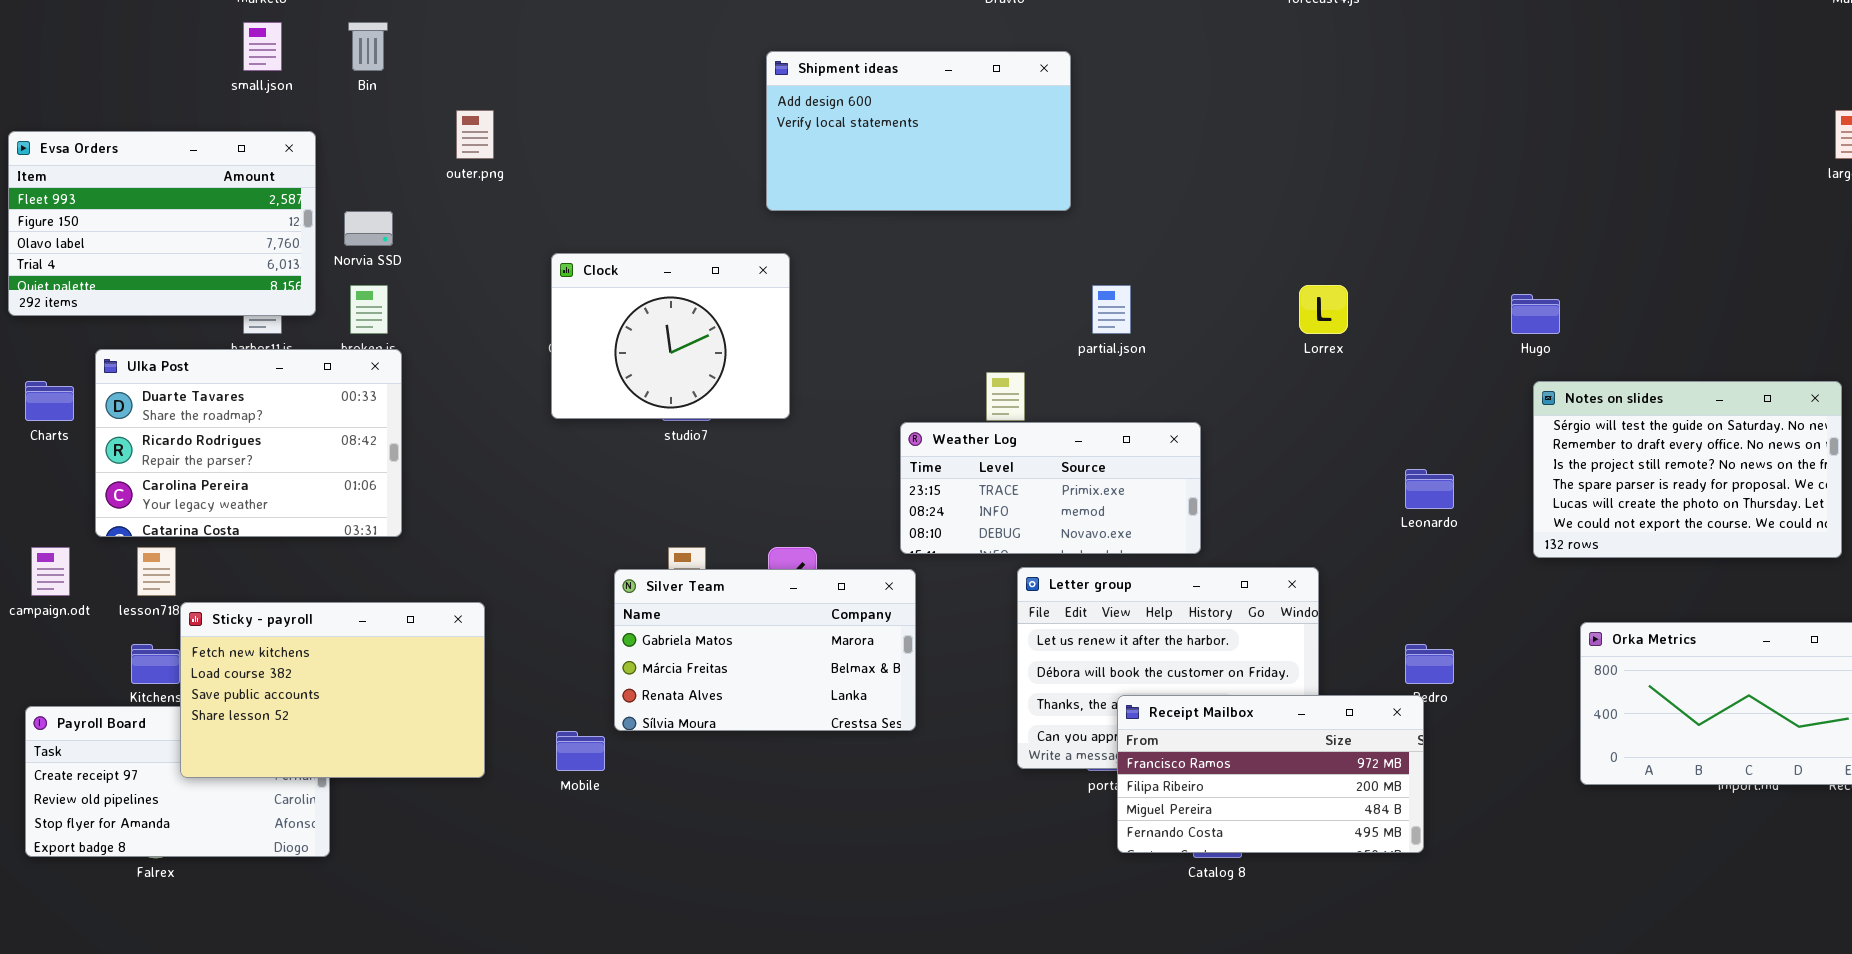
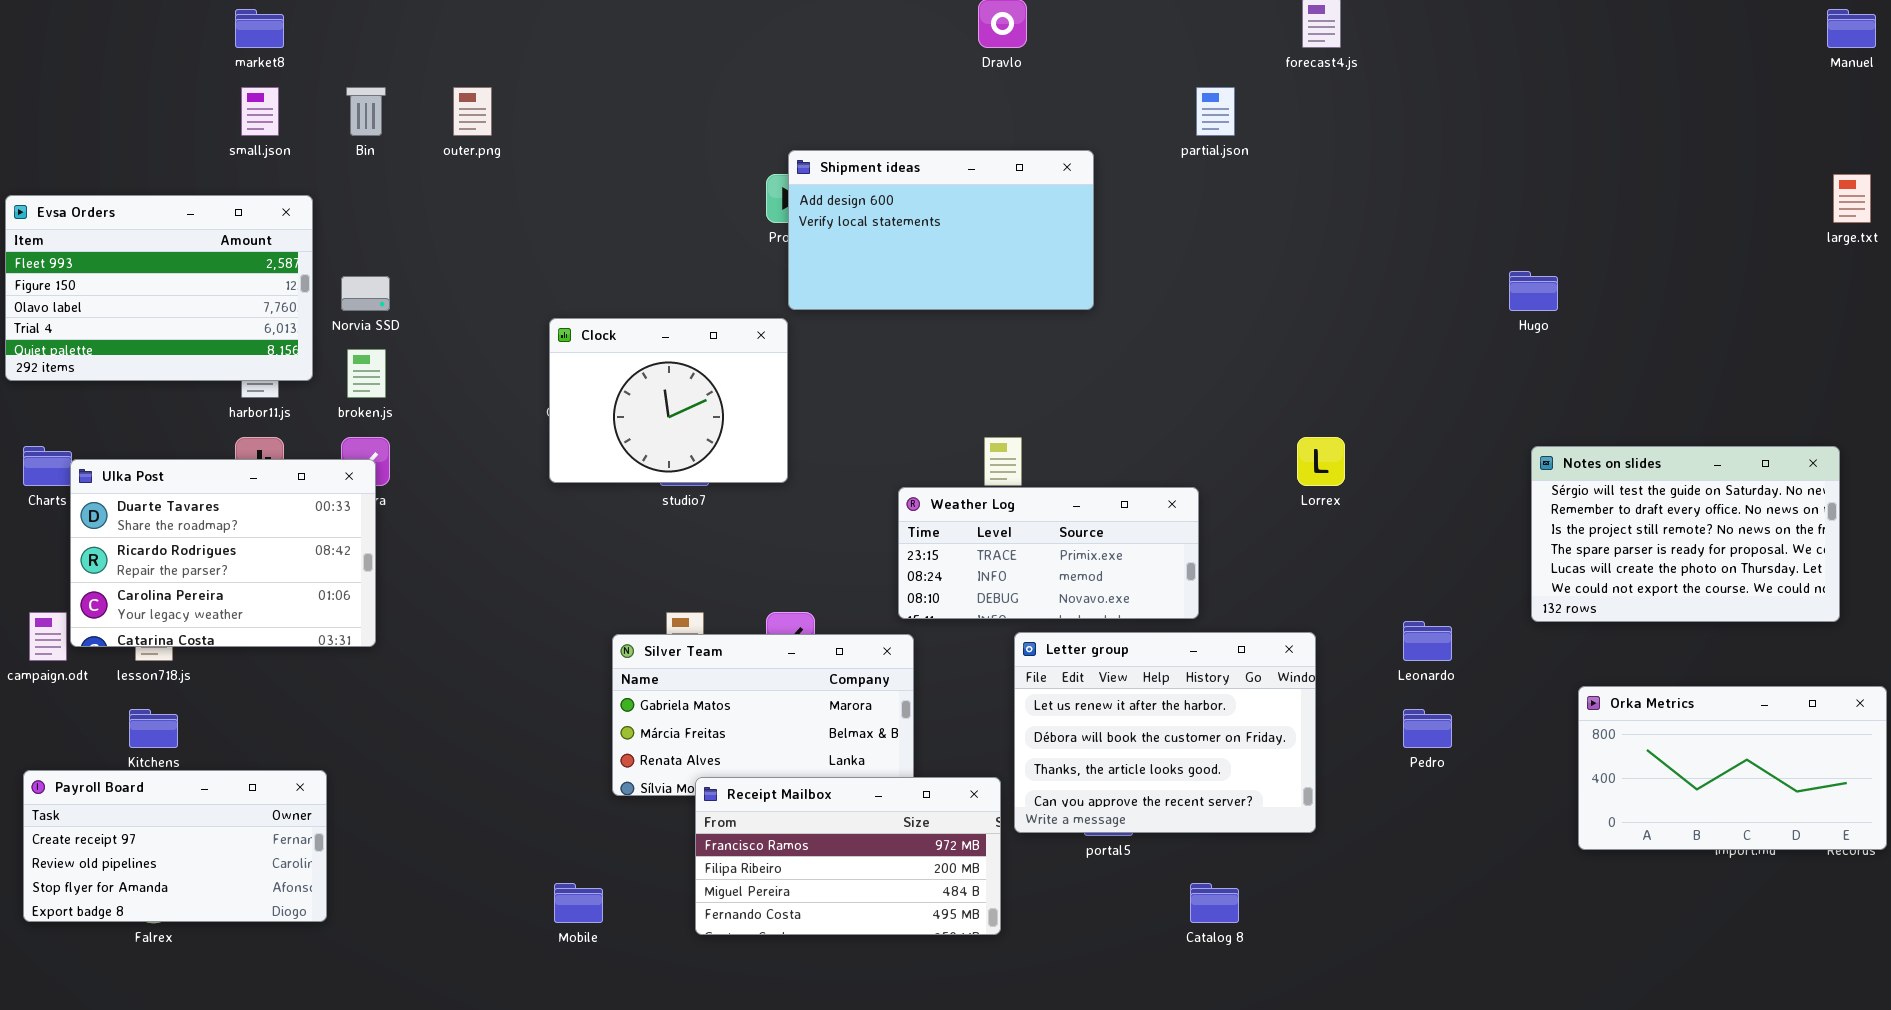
Shipment ideas: [766,51,1071,211] -> [788,150,1094,310], moved
outer.png: [456,110,494,159] -> [453,87,492,136], moved
partial.json: [1092,285,1131,334] -> [1196,87,1235,136], moved
Lorrex: [1299,285,1348,334] -> [1297,437,1345,486], moved
Hugo: [1511,294,1560,334] -> [1509,271,1558,311], moved
Ulka Post: [95,349,402,537] -> [70,459,376,647], moved
Leonardo: [1405,469,1454,509] -> [1403,621,1452,661], moved
Sticky - payroll: [180,602,485,778] -> none, closed
Receipt Mailbox: [1117,695,1424,853] -> [695,777,1001,935], moved
Mobile: [556,731,605,771] -> [554,883,603,923], moved

